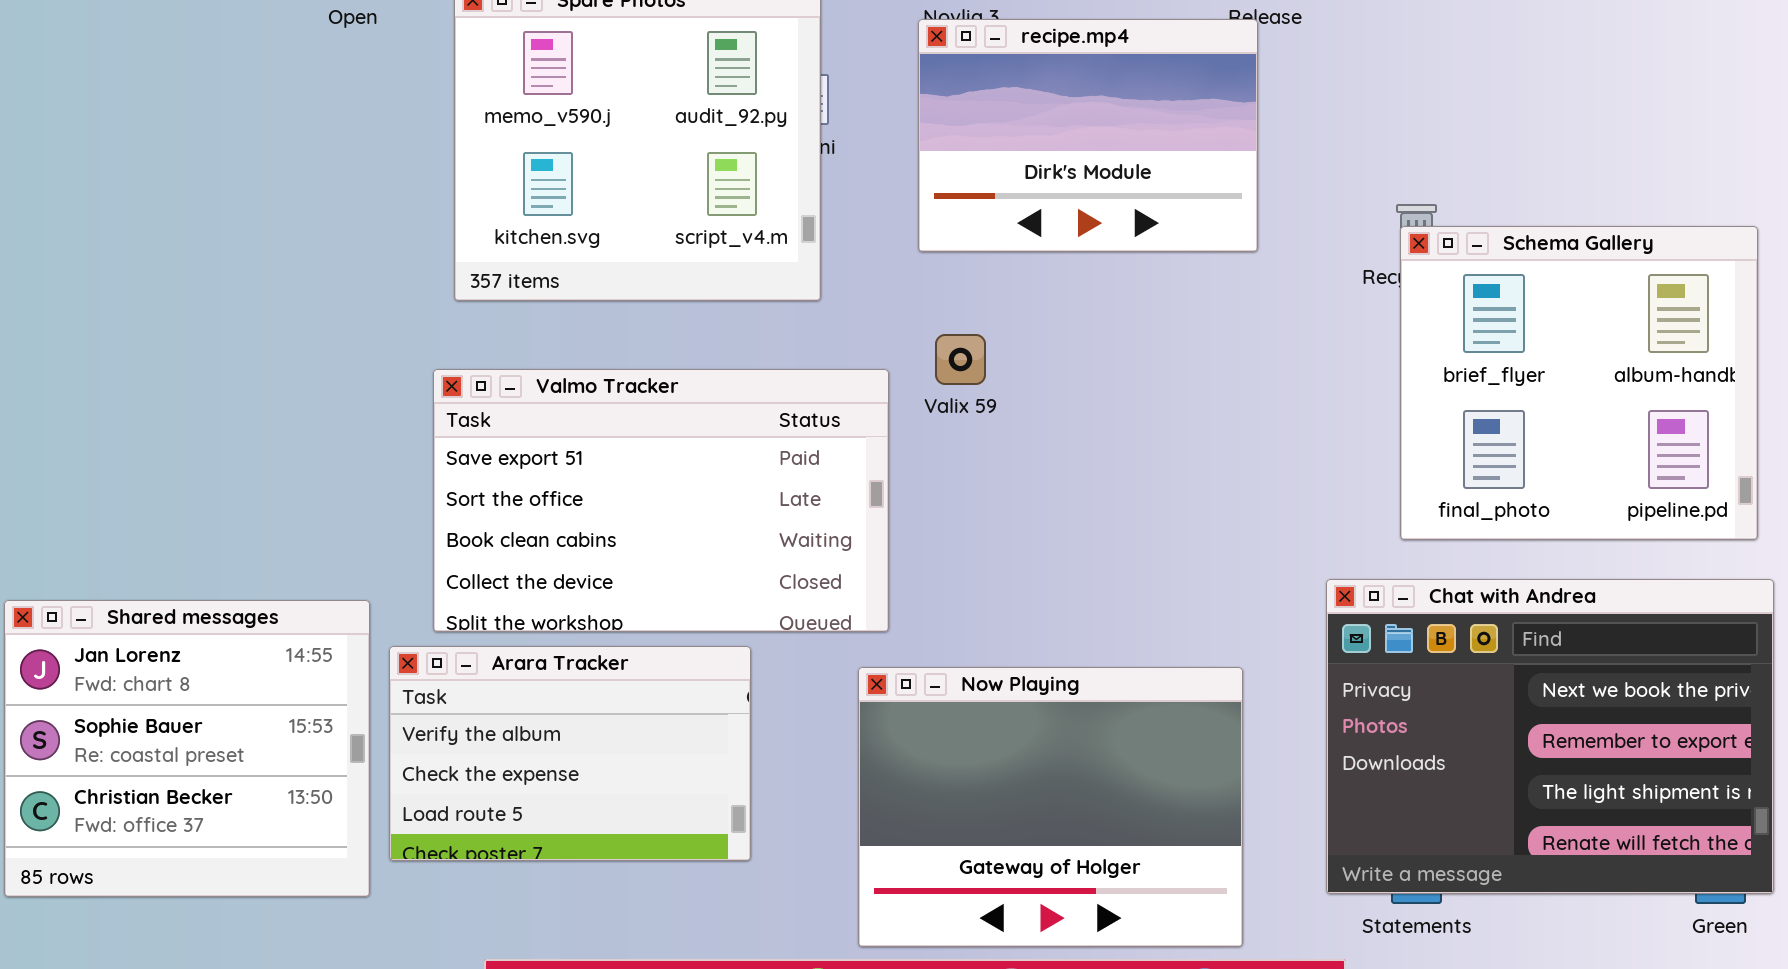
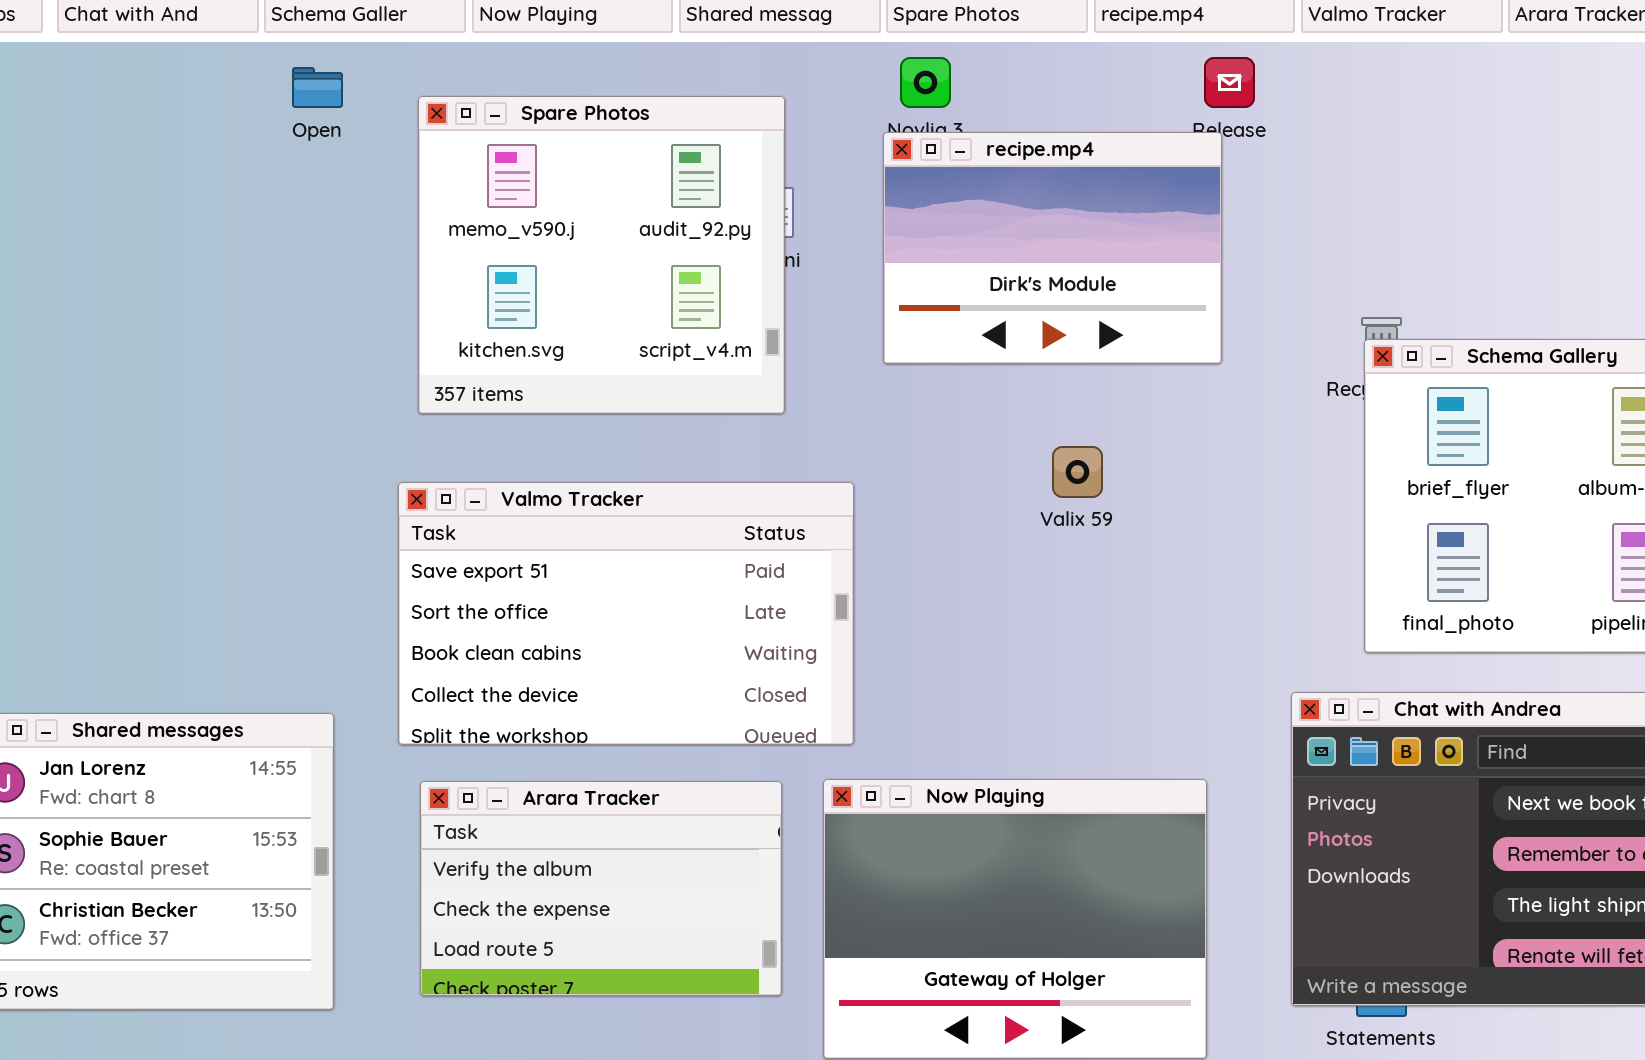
Valix 59: [935,334,986,385] -> [1052,446,1103,498], moved
Arara Tracker: [389,646,751,861] -> [420,781,782,996], moved

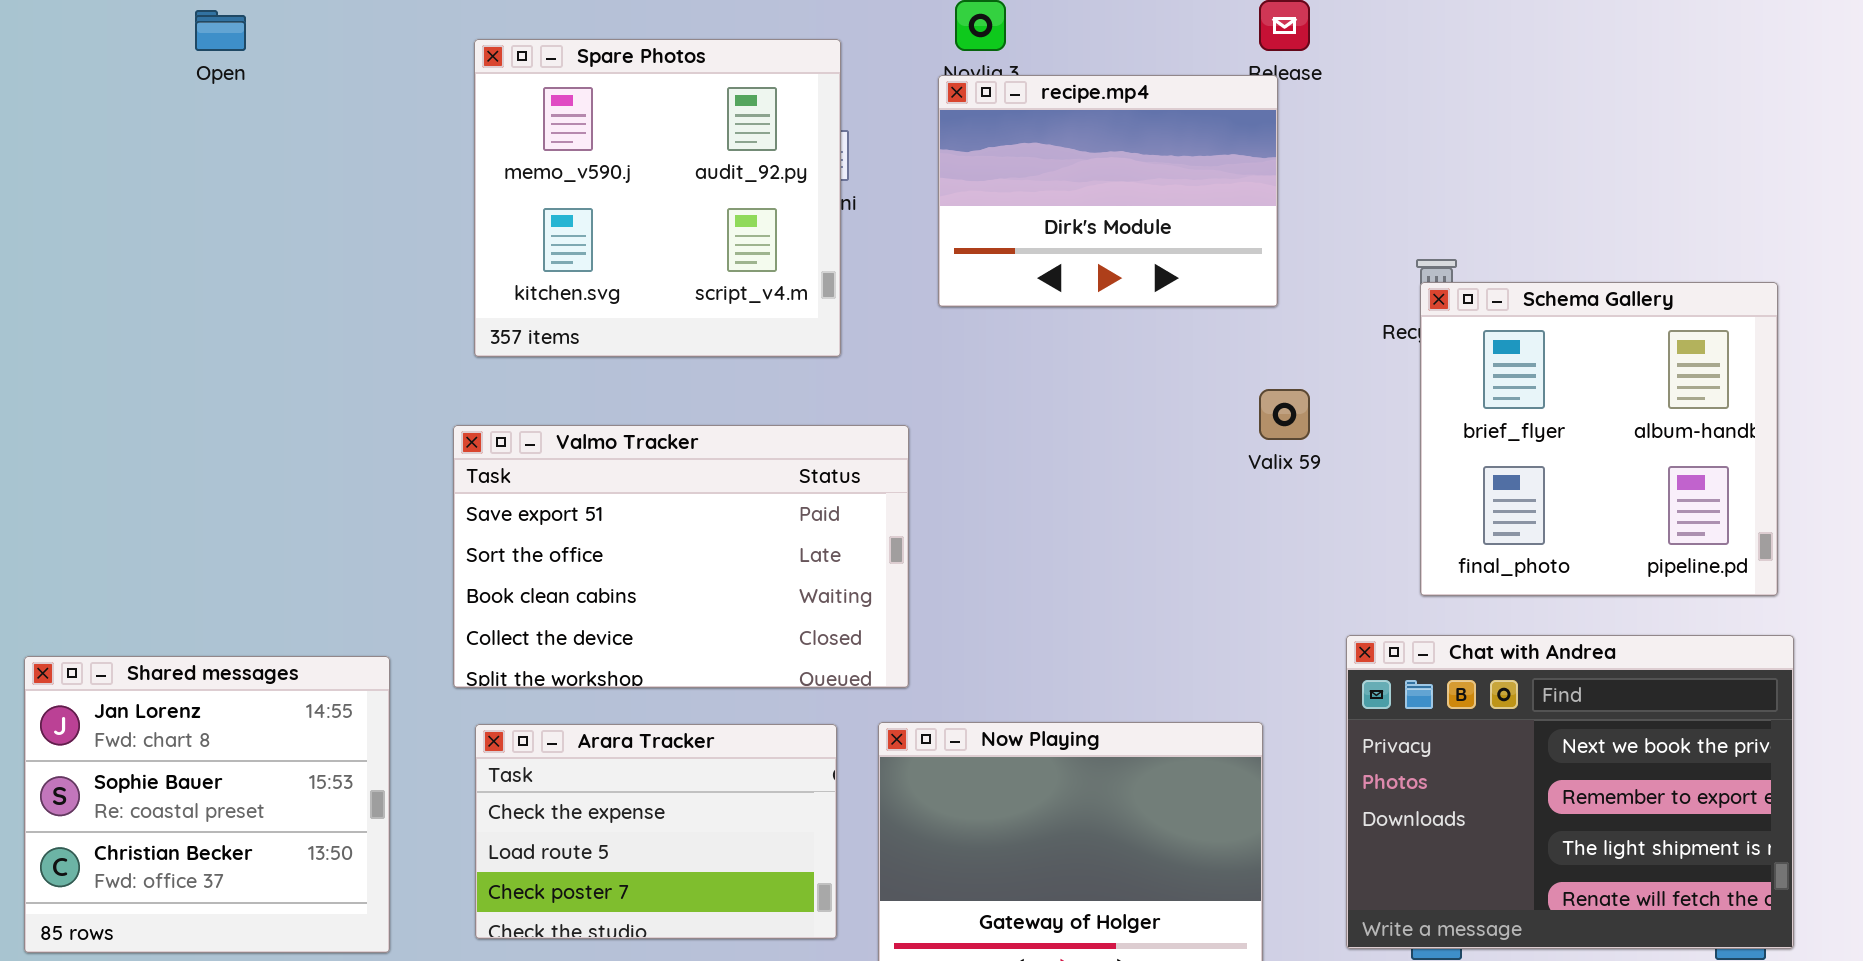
Open: [292,67,343,108] -> [195,10,246,51], moved
Valix 59: [1052,446,1103,498] -> [1259,389,1310,440], moved
Arara Tracker: [420,781,782,996] -> [475,724,837,939], scrolled down 1 row

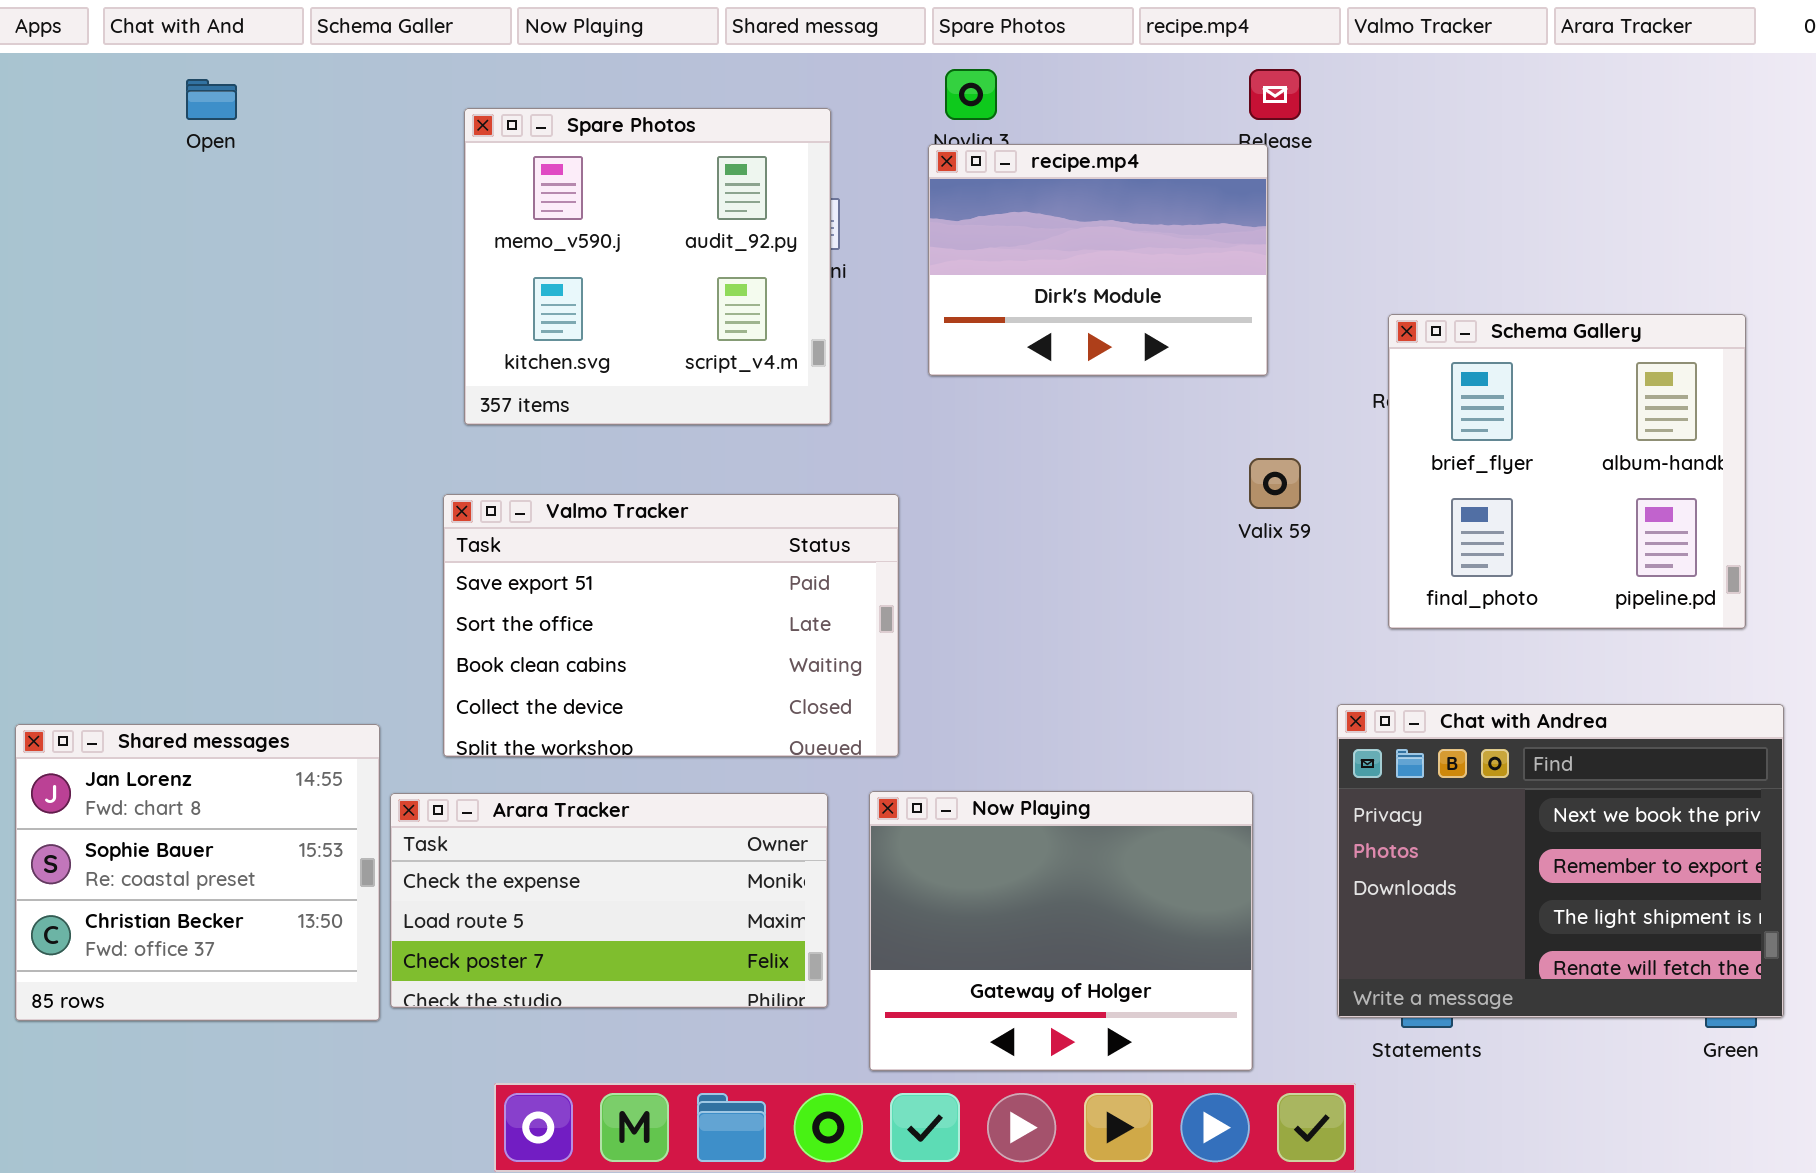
Schema Gallery: [1420,282,1778,596] -> [1388,314,1746,629], moved
Arara Tracker: [475,724,837,939] -> [390,793,828,1008], resized

